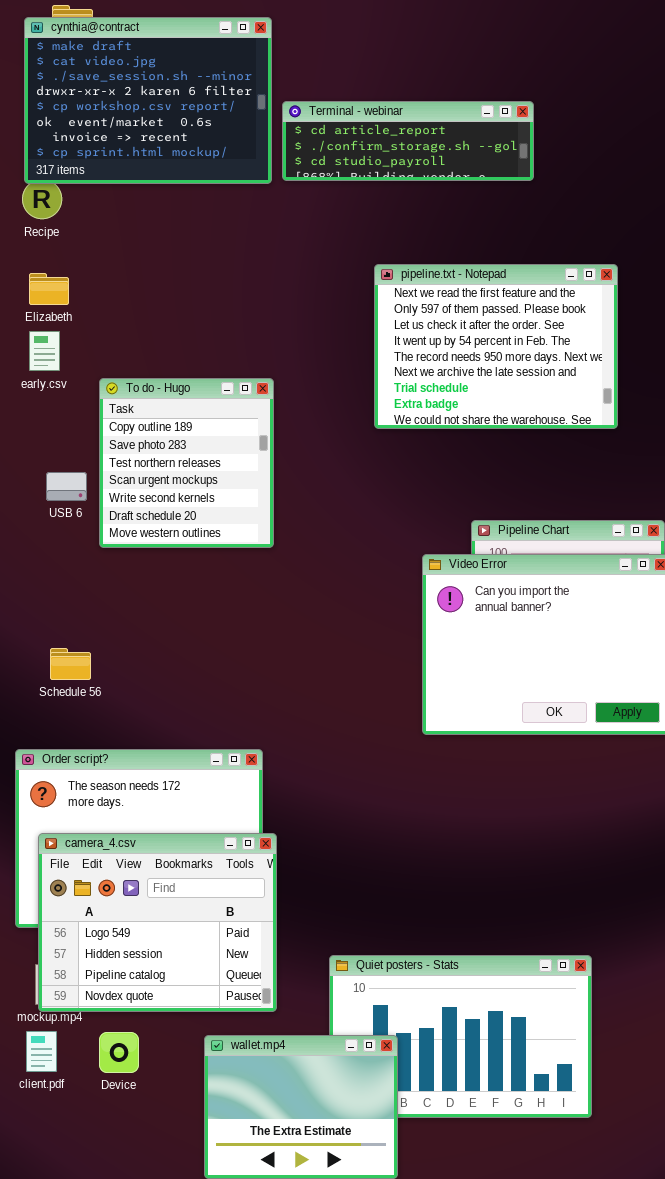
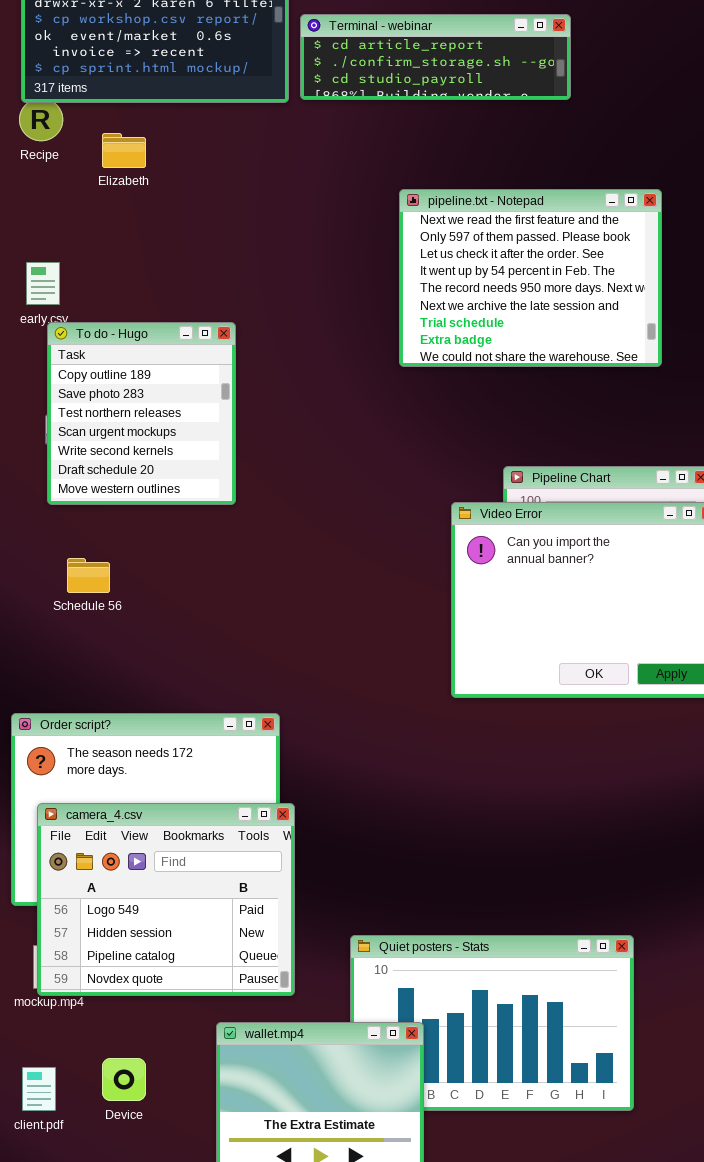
Elizabeth: [29,273,69,305] -> [102,133,146,168], moved
To do - Hugo: [99,378,274,548] -> [47,322,236,505], moved
Schedule 56: [50,648,91,680] -> [67,558,110,593], moved
client.pdf: [26,1031,57,1072] -> [22,1067,56,1111], moved
Device: [99,1032,139,1073] -> [102,1058,146,1101], moved

